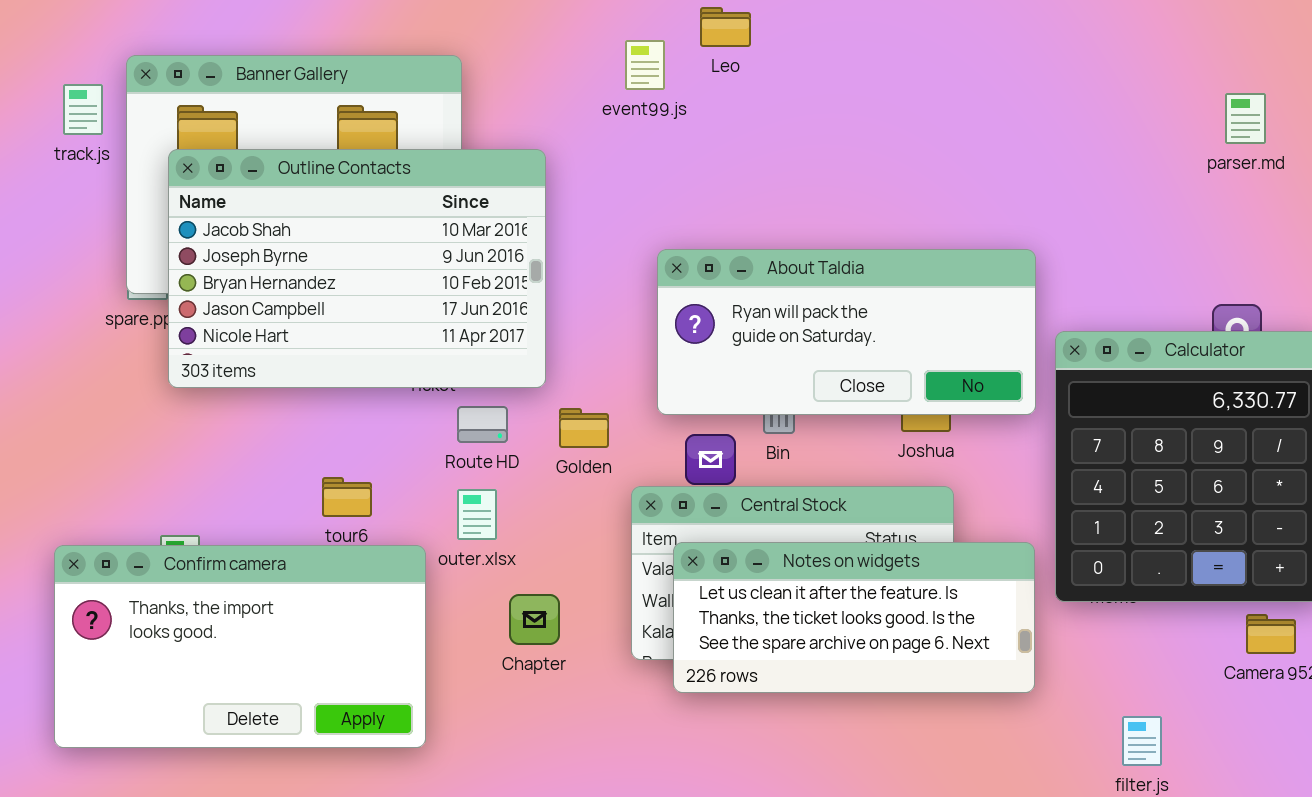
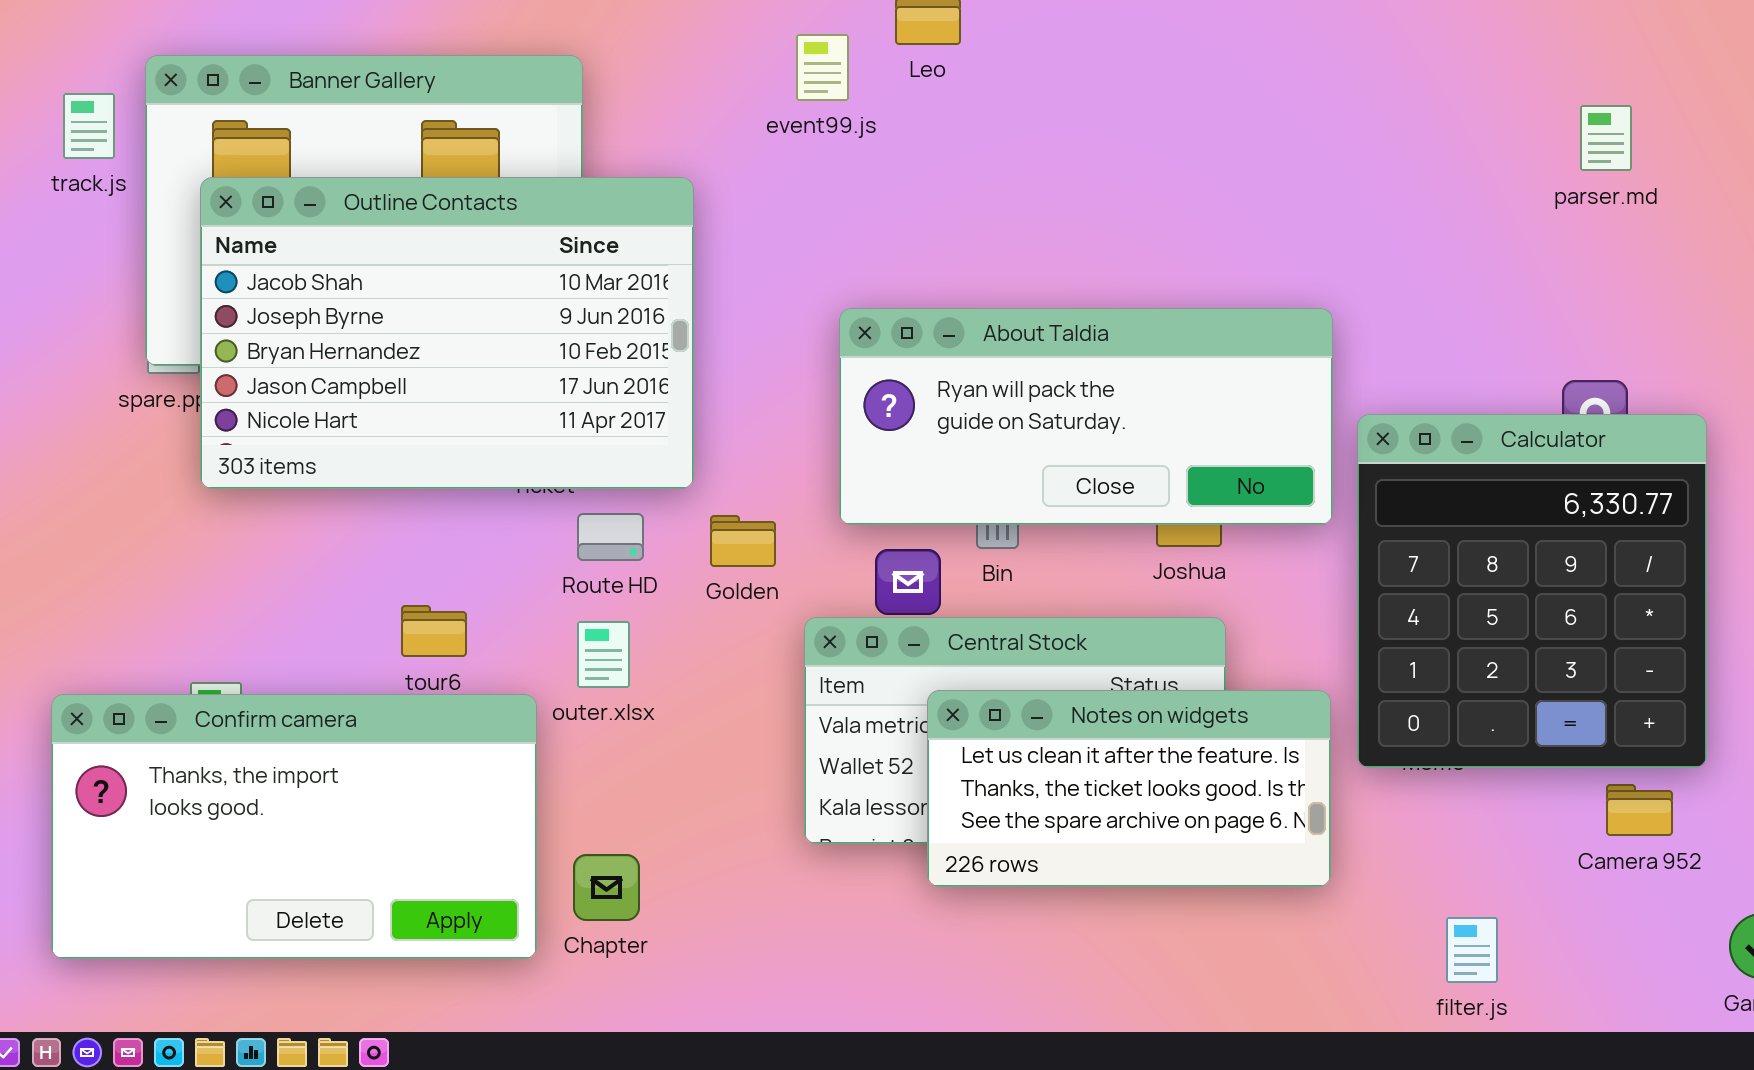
Notes on widgets: [673,542,1035,693] -> [927,690,1331,887], resized
Chapter: [509,594,560,645] -> [573,854,640,921], moved

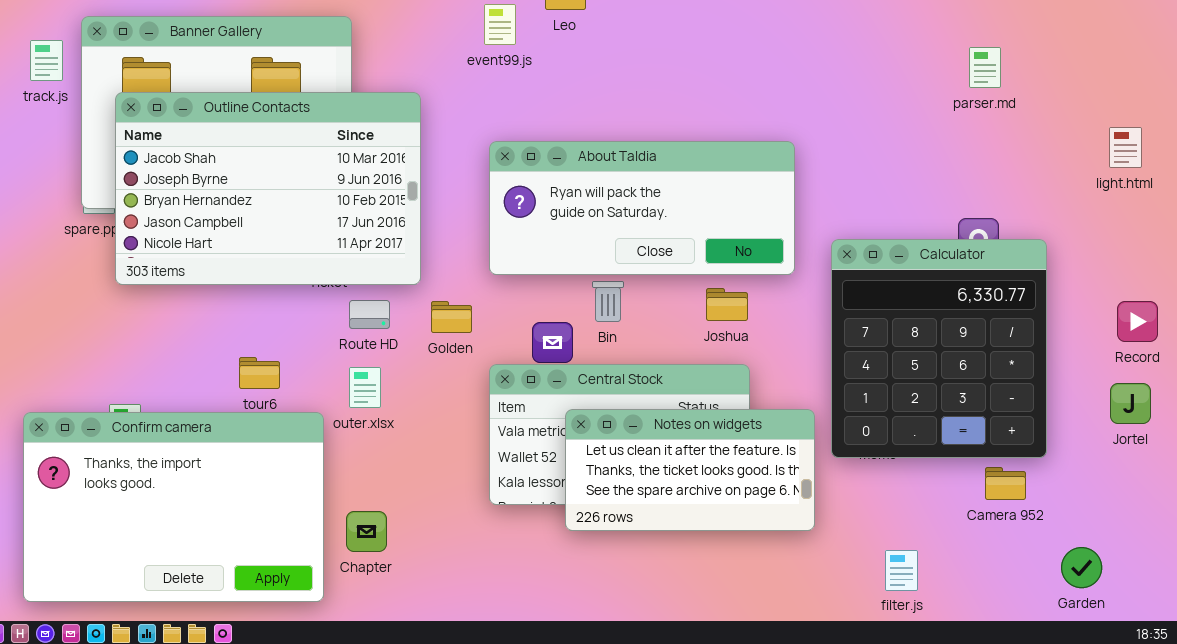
About Taldia: [839,308,1333,525] -> [489,141,795,275], moved
Confirm camera: [51,694,537,959] -> [23,412,324,602], resized

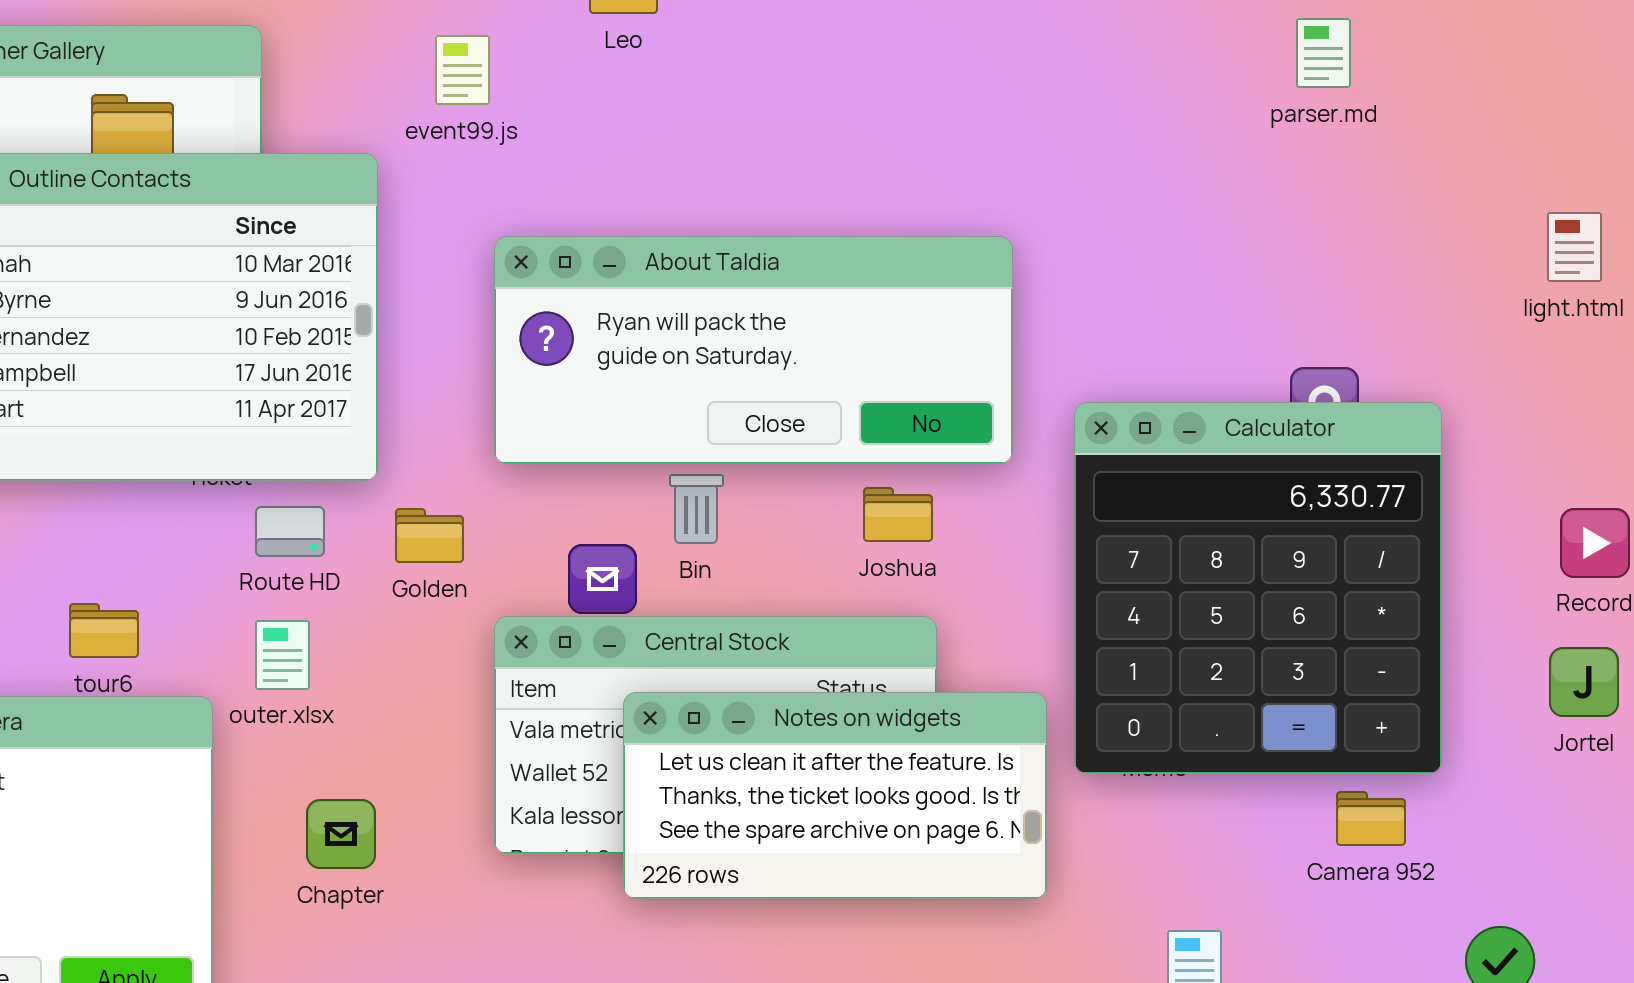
event99.js: [484,4,516,45] -> [435,35,490,105], moved
parser.md: [969,47,1001,88] -> [1296,18,1351,88], moved
Chapter: [346,511,387,552] -> [306,799,376,869], moved

